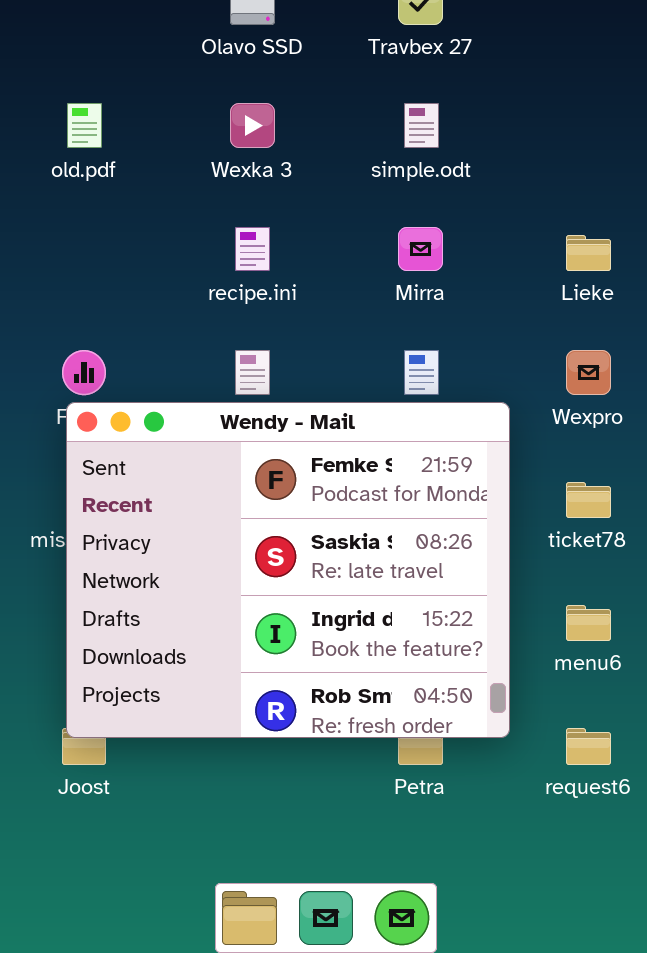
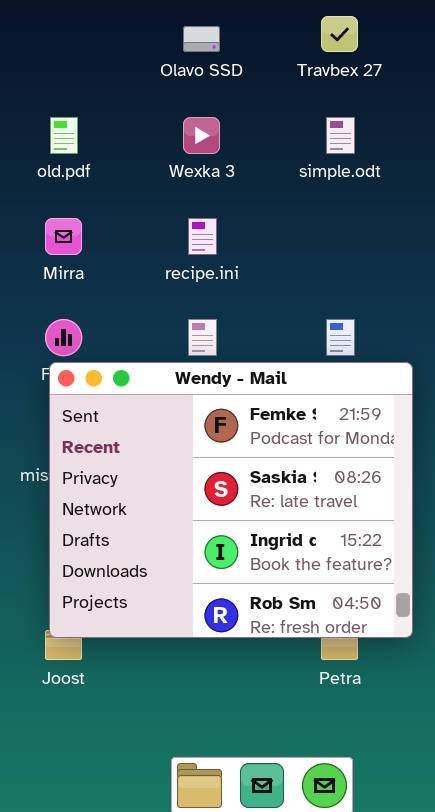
Mirra: [398,227,443,271] -> [45,218,82,255], moved

